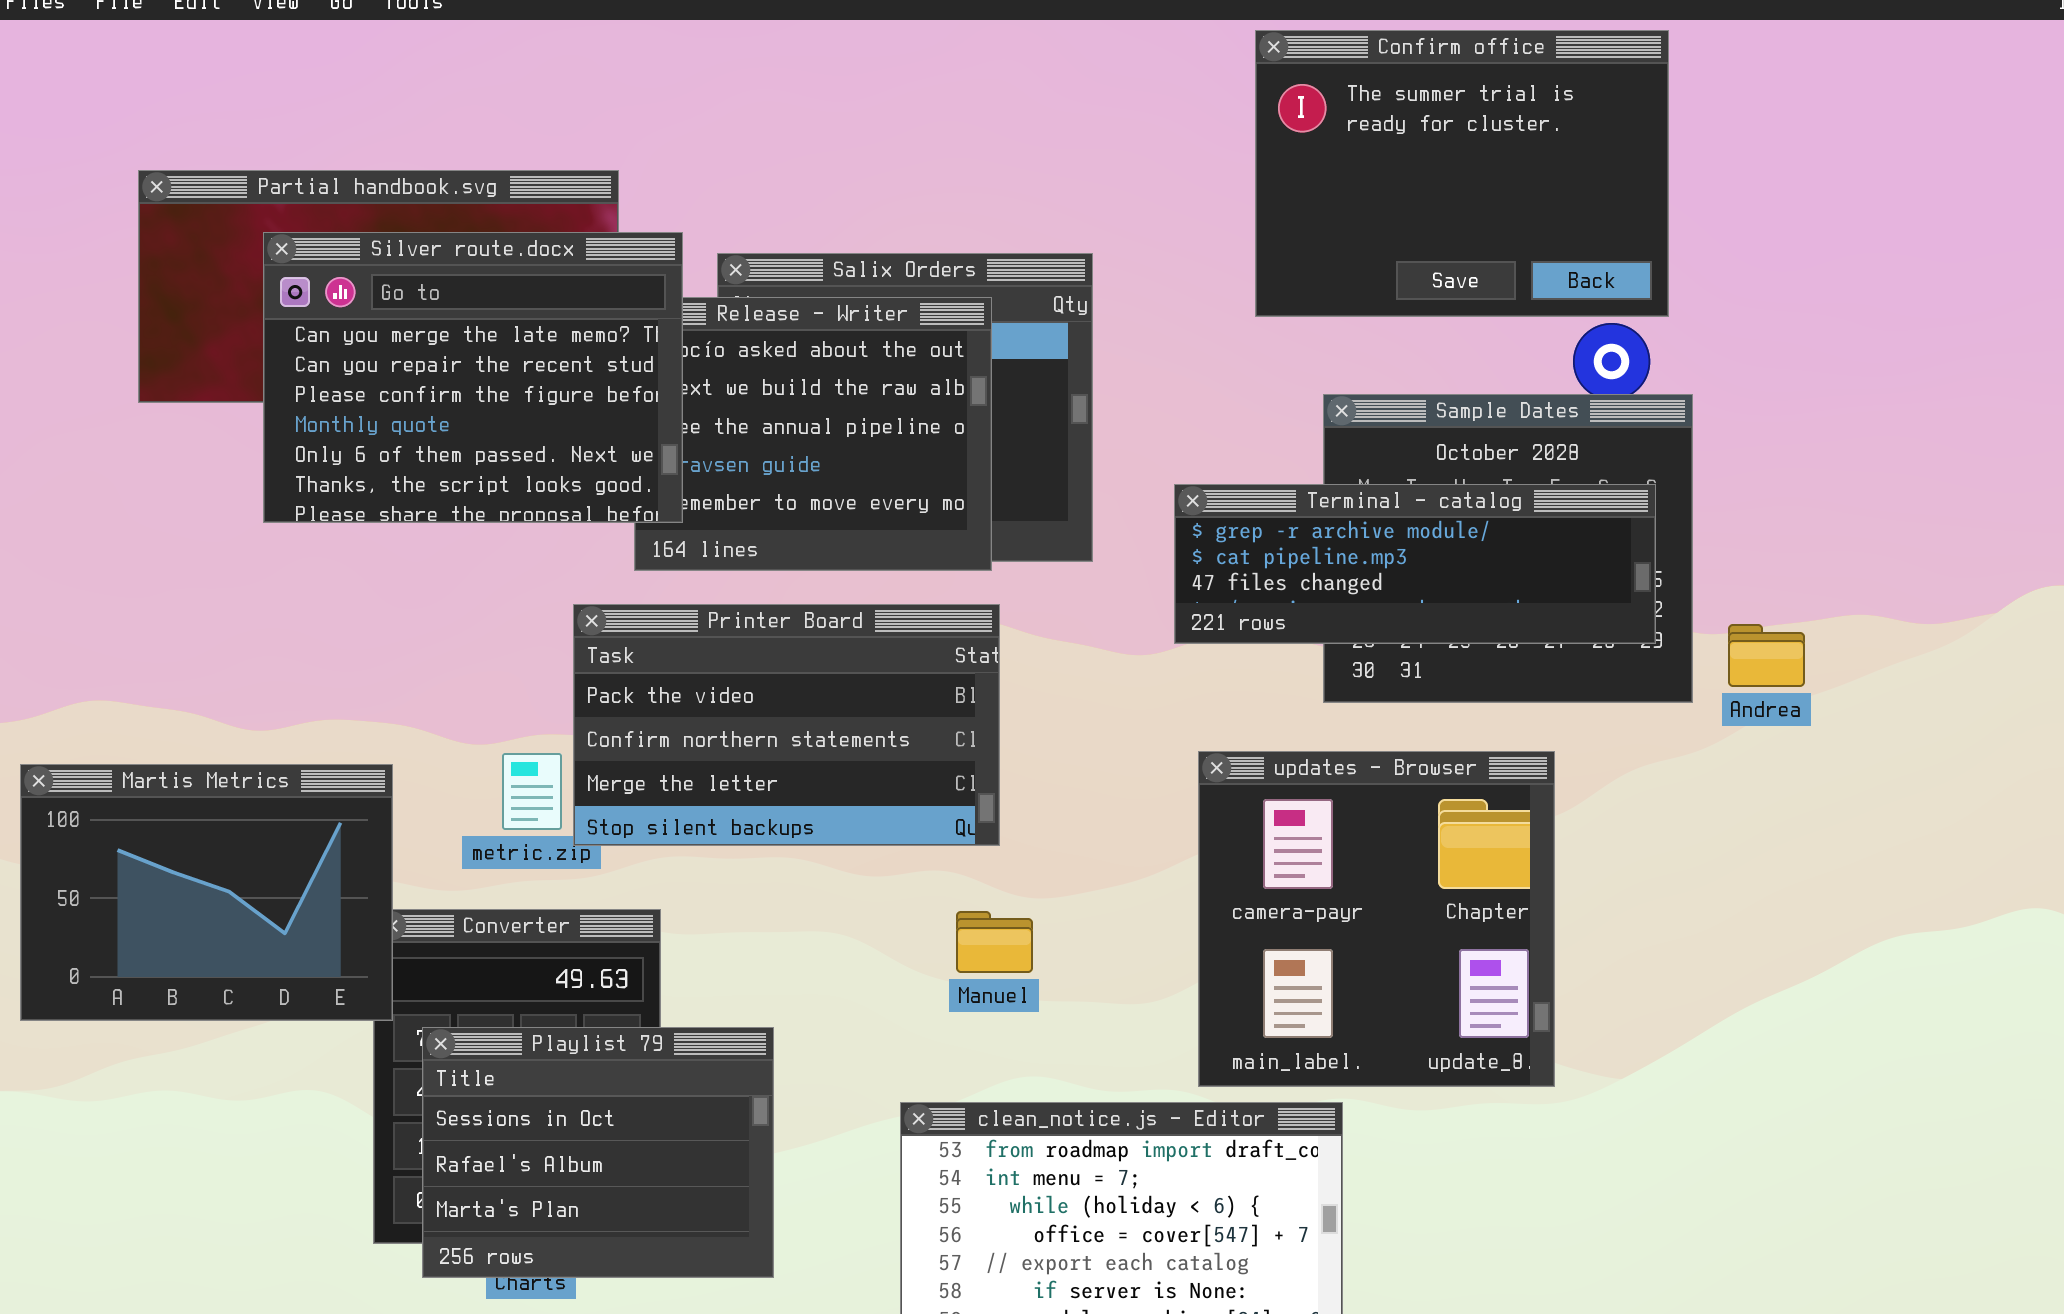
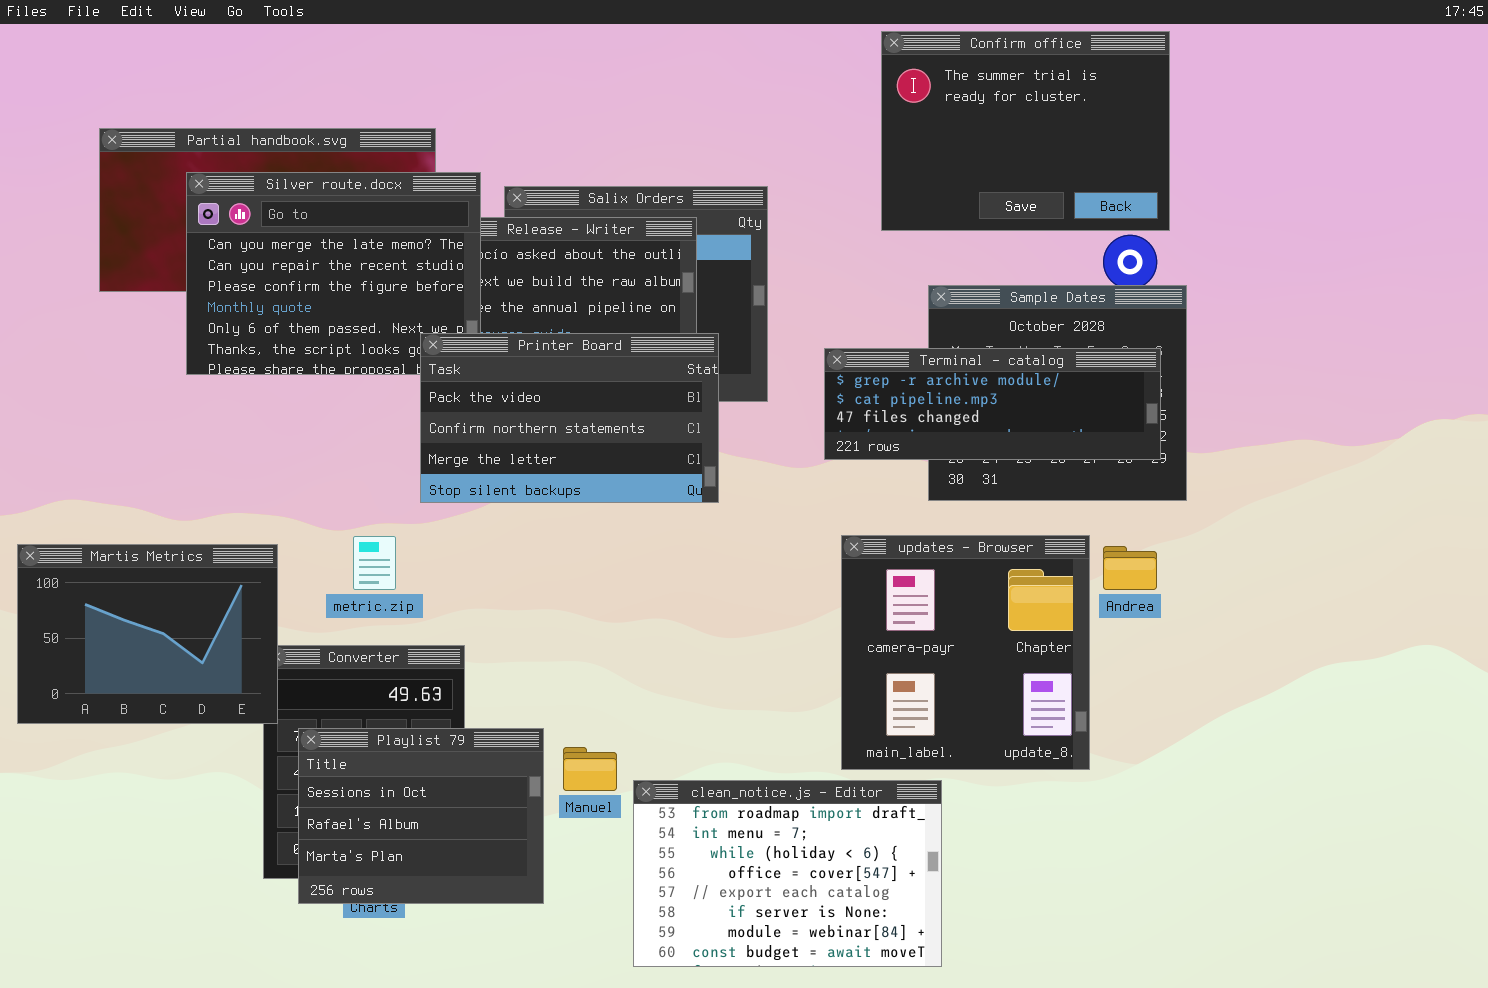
Printer Board: [573,604,1000,846] -> [420,333,719,503], moved
Andrea: [1728,624,1805,687] -> [1103,546,1157,590], moved
Manuel: [956,911,1033,973] -> [563,747,617,791], moved

